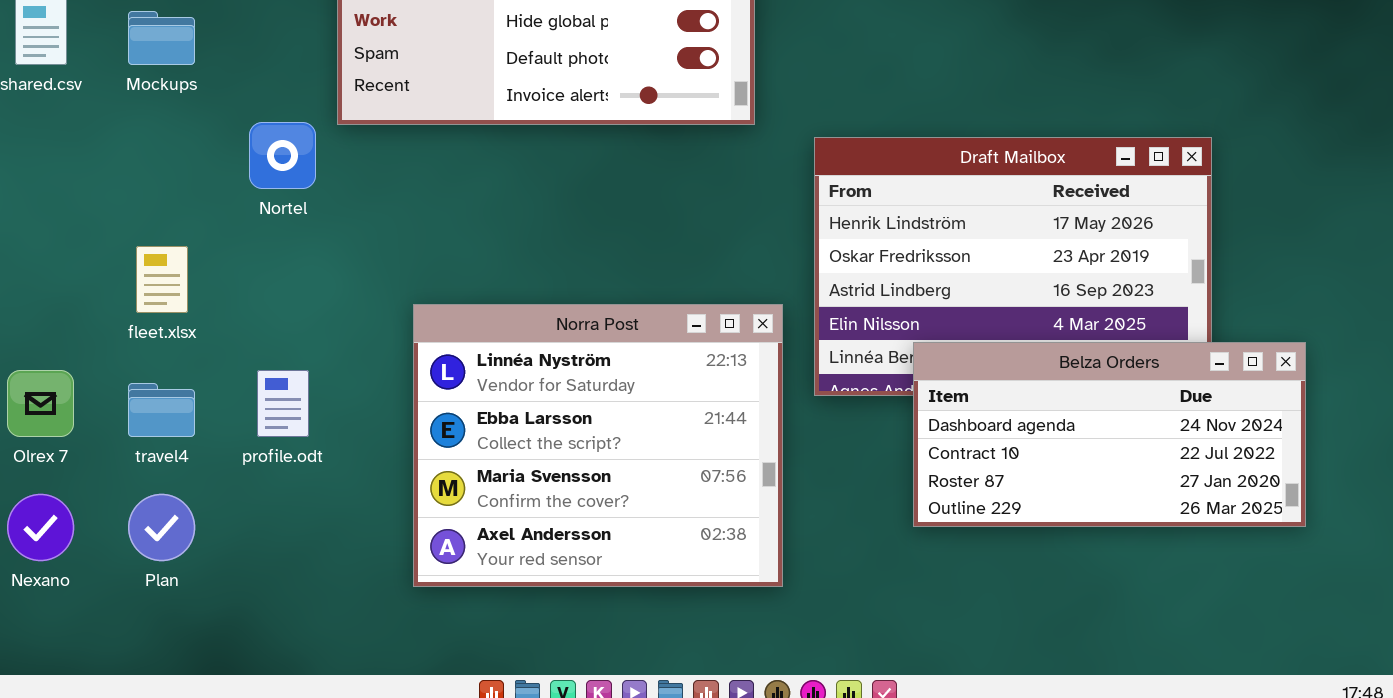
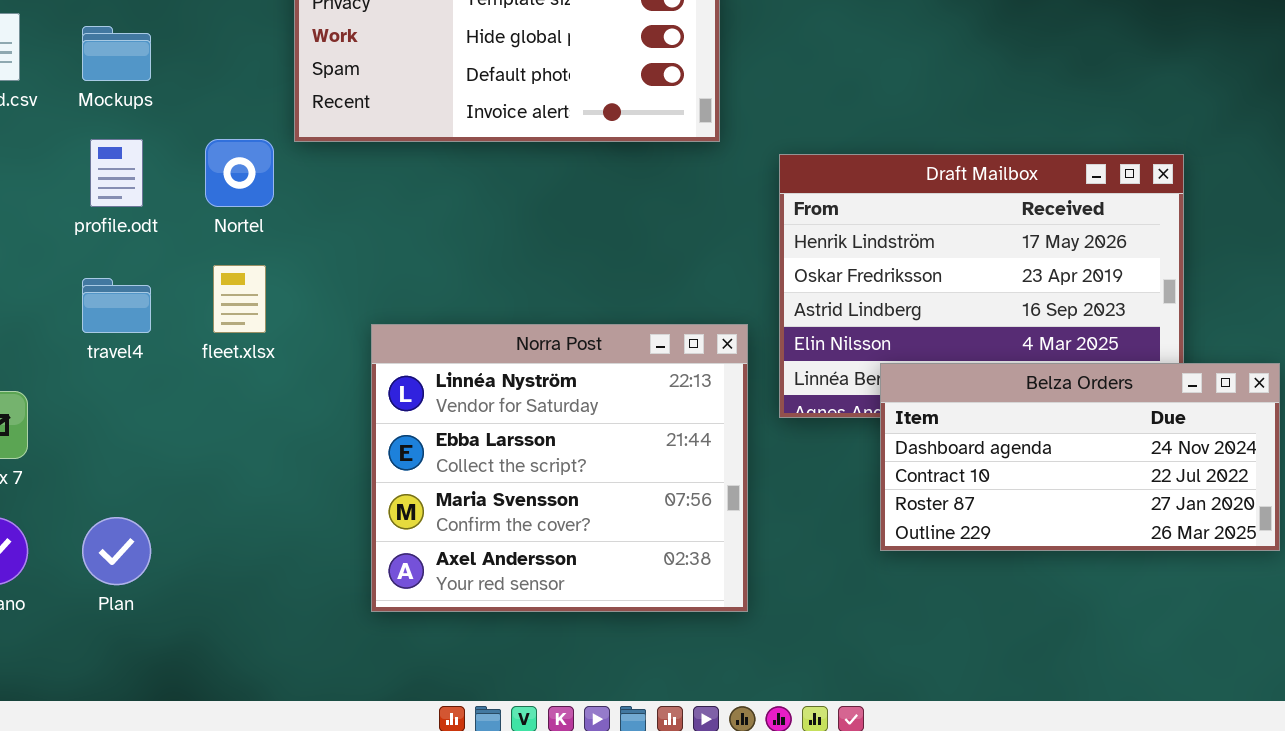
fleet.xlsx: [136,246,188,313] -> [213,265,266,333], moved
profile.odt: [257,370,309,437] -> [90,139,143,207], moved
travel4: [128,383,195,437] -> [82,278,151,333], moved

